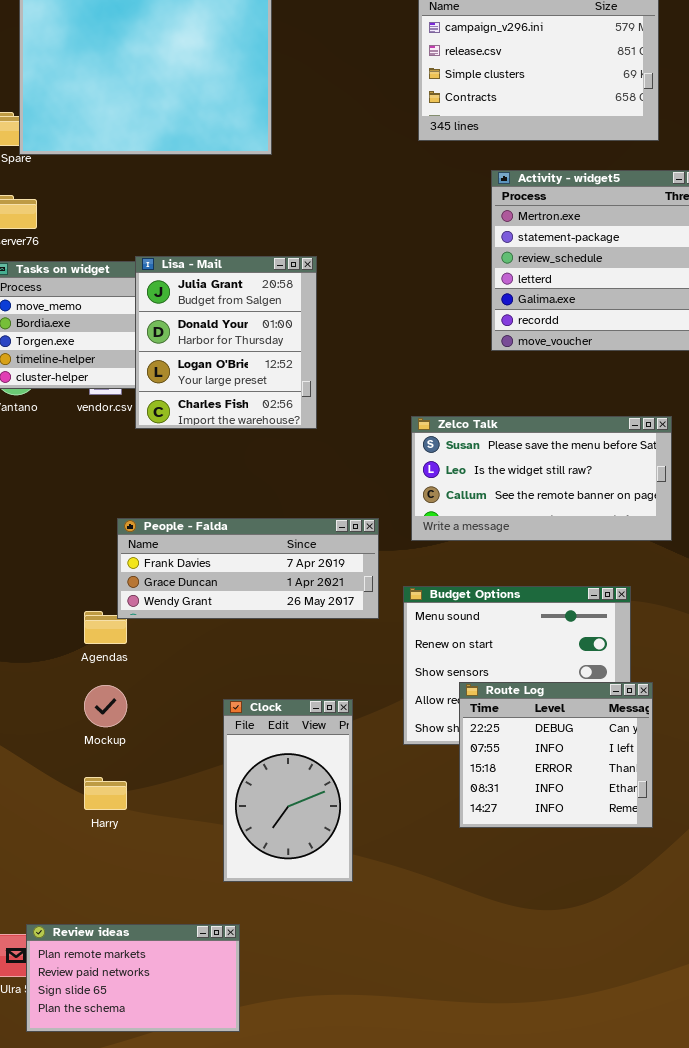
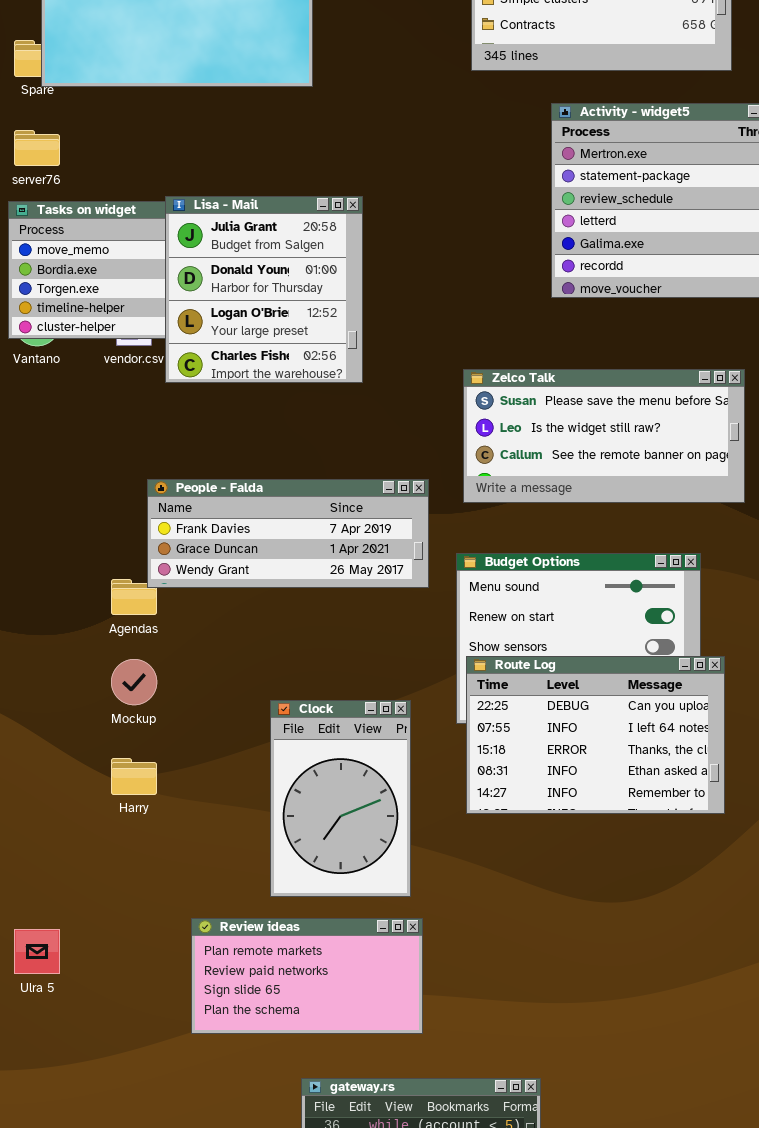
Route Log: [459,682,653,828] -> [466,656,725,814], resized
Clock: [223,699,353,882] -> [270,700,411,897], moved
Review ideas: [26,924,240,1032] -> [191,918,423,1034], moved

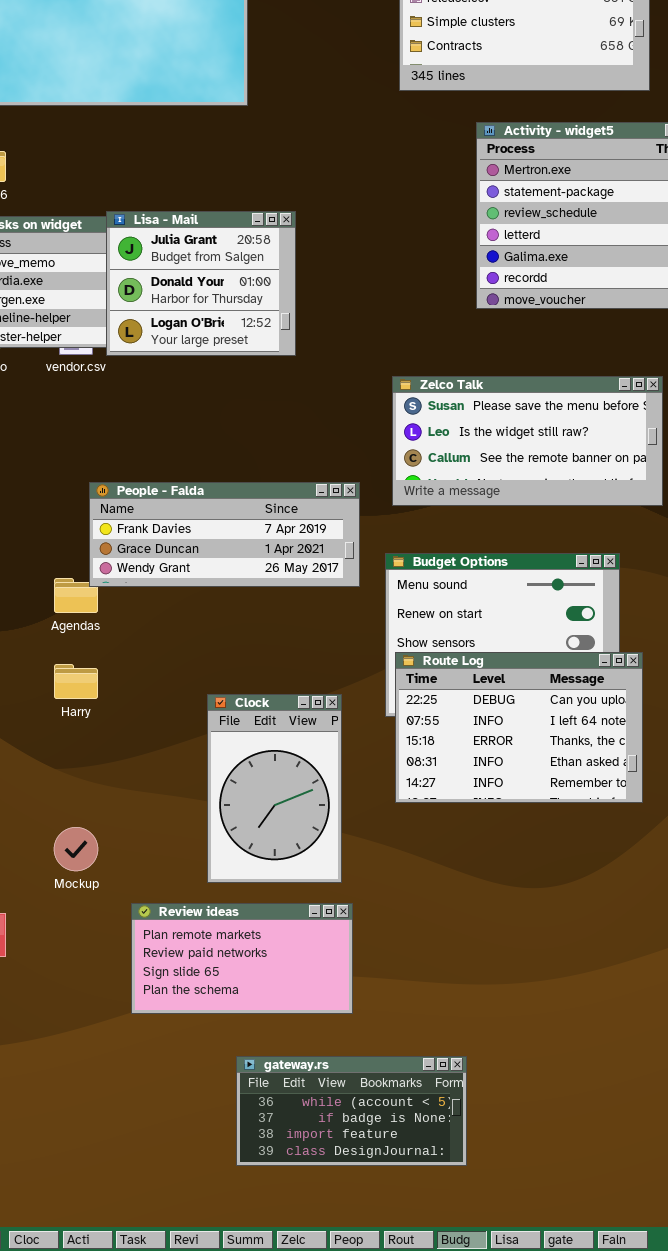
Lisa - Mail: [165,196,363,383] -> [106,211,296,356], resized
Mockup: [111,659,157,705] -> [54,827,98,871], moved
Harry: [111,758,157,795] -> [54,664,98,699], moved

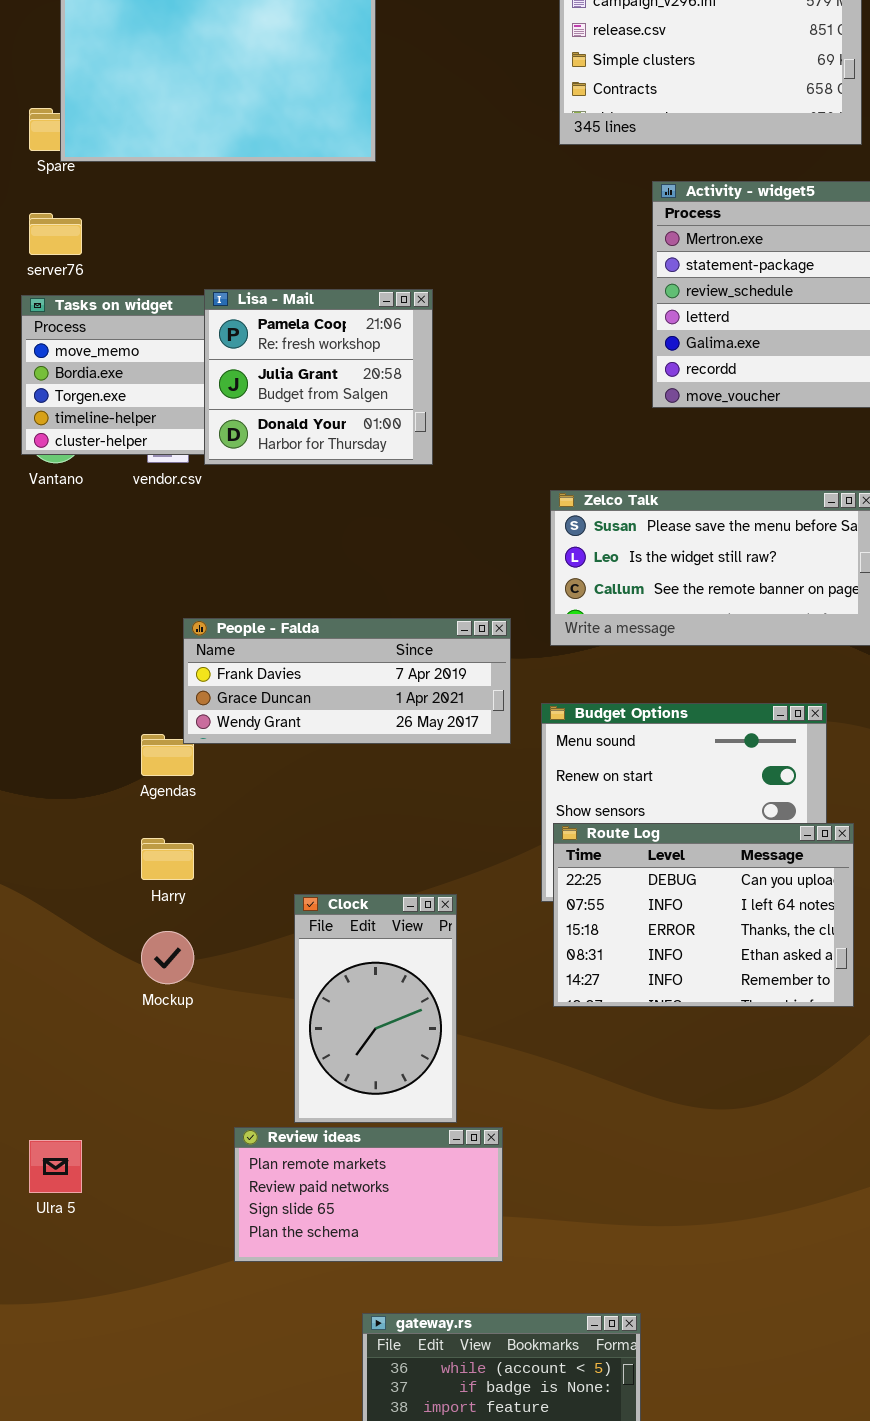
Lisa - Mail: [106,211,296,356] -> [204,289,433,465], scrolled up 1 row
Clock: [207,694,342,883] -> [294,894,457,1123], moved
Mockup: [54,827,98,871] -> [141,931,194,984], moved

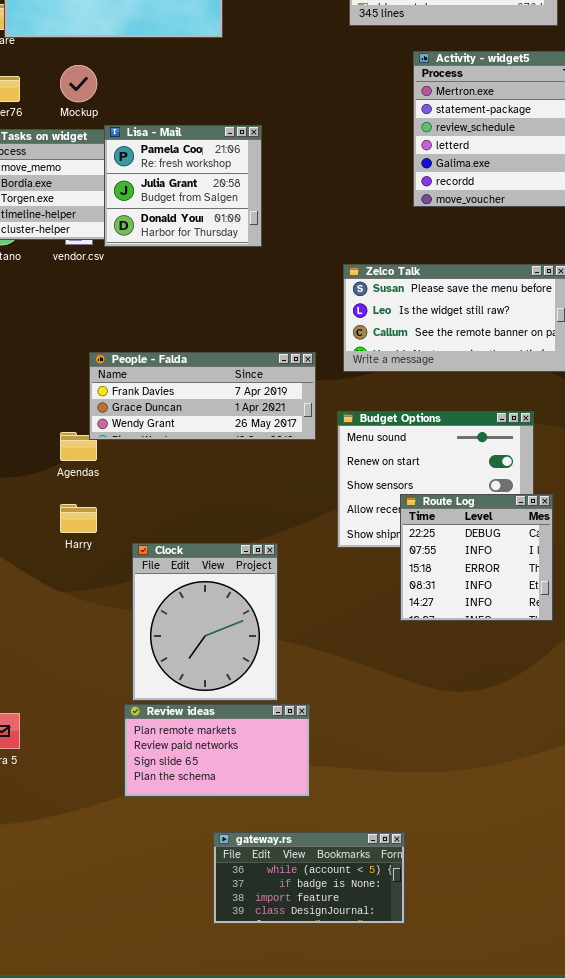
Route Log: [553,823,854,1007] -> [400,494,553,621], resized
Clock: [294,894,457,1123] -> [132,543,278,701], resized
Mockup: [141,931,194,984] -> [60,65,97,102], moved

